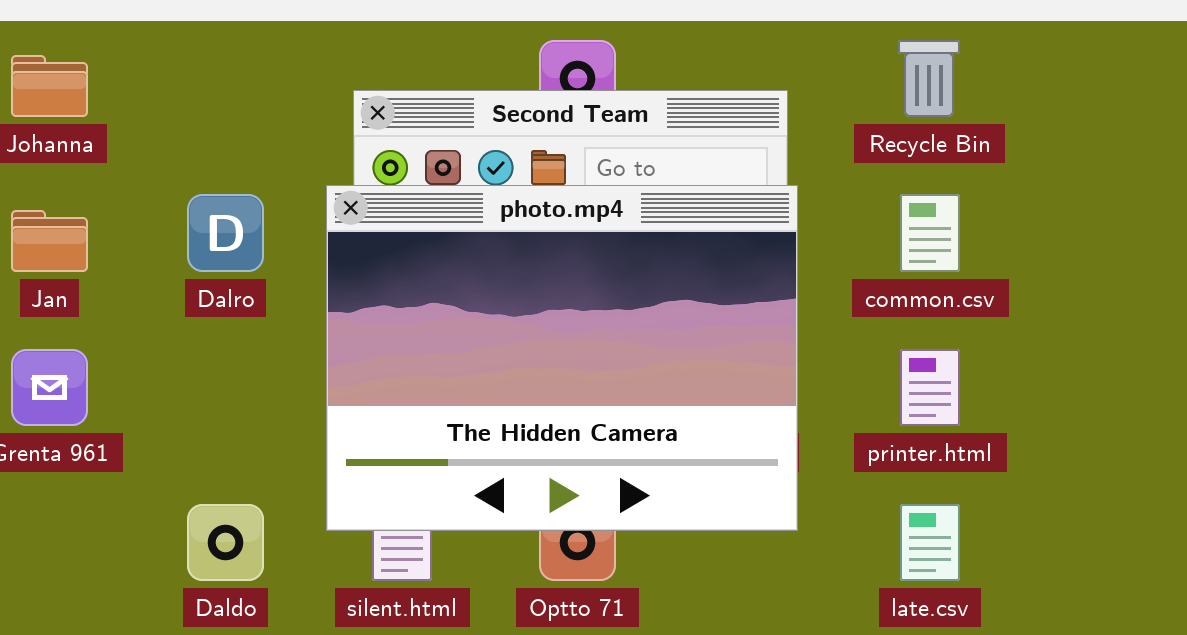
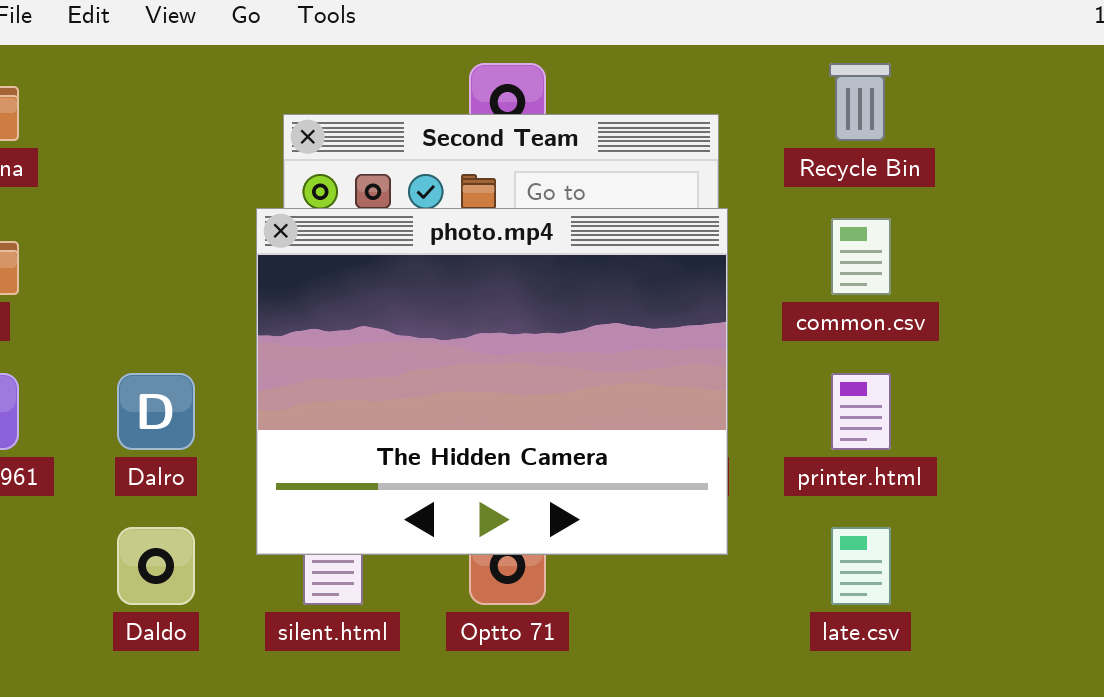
Dalro: [187,194,264,272] -> [117,373,195,450], moved

